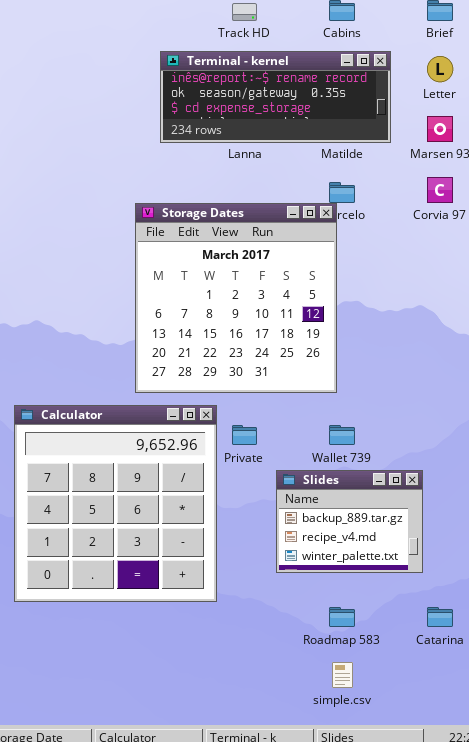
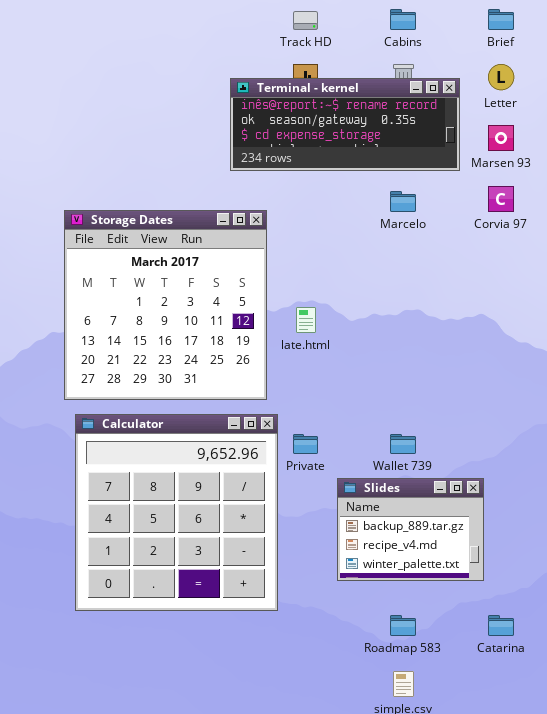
Terminal - kernel: [160,51,391,143] -> [230,78,460,171], moved
Storage Dates: [135,203,337,393] -> [64,210,267,400], moved

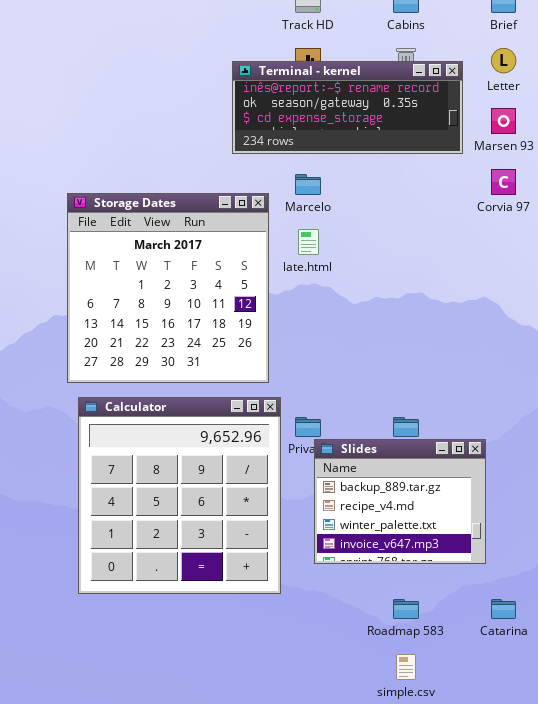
Marcelo: [390,191,416,212] -> [295,174,321,195], moved
late.html: [296,307,316,333] -> [298,229,319,255], moved
Slides: [337,478,484,581] -> [314,439,486,564], resized

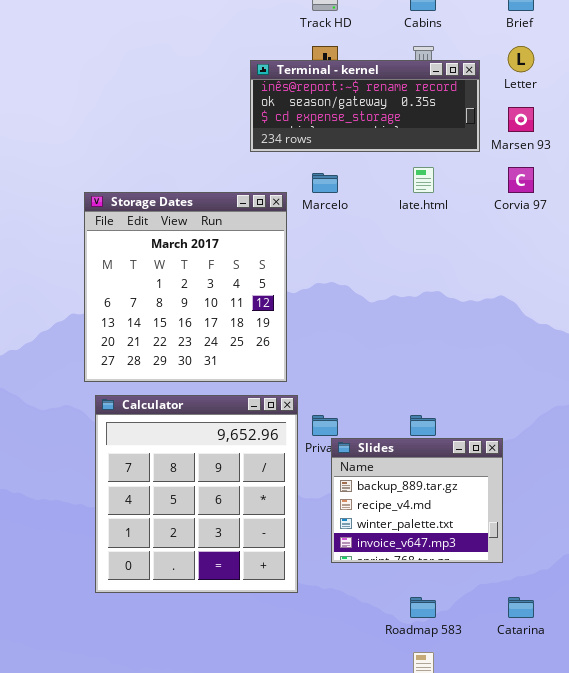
late.html: [298,229,319,255] -> [413,167,434,193], moved

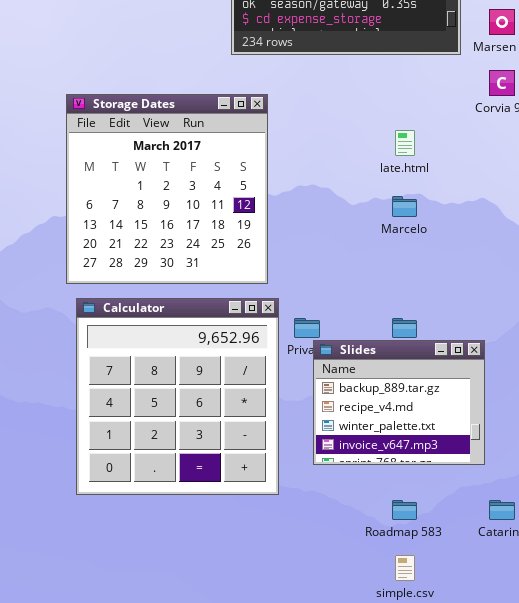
late.html: [413,167,434,193] -> [395,130,415,156], moved
Marcelo: [312,173,338,193] -> [392,196,417,217], moved

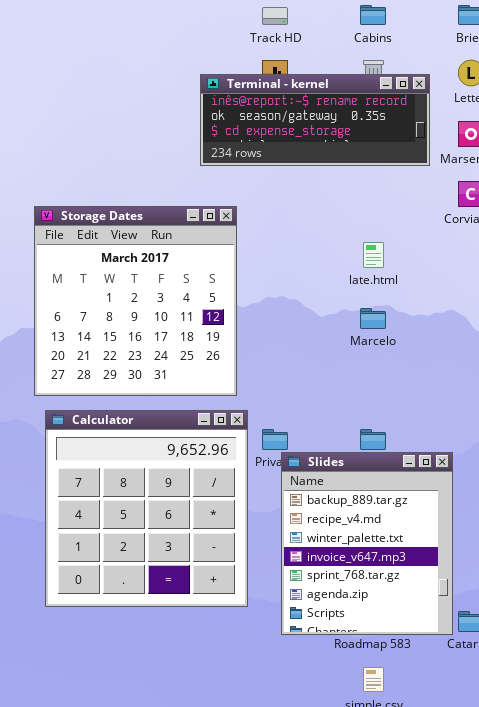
Slides: [313,340,485,465] -> [281,452,453,635], resized

